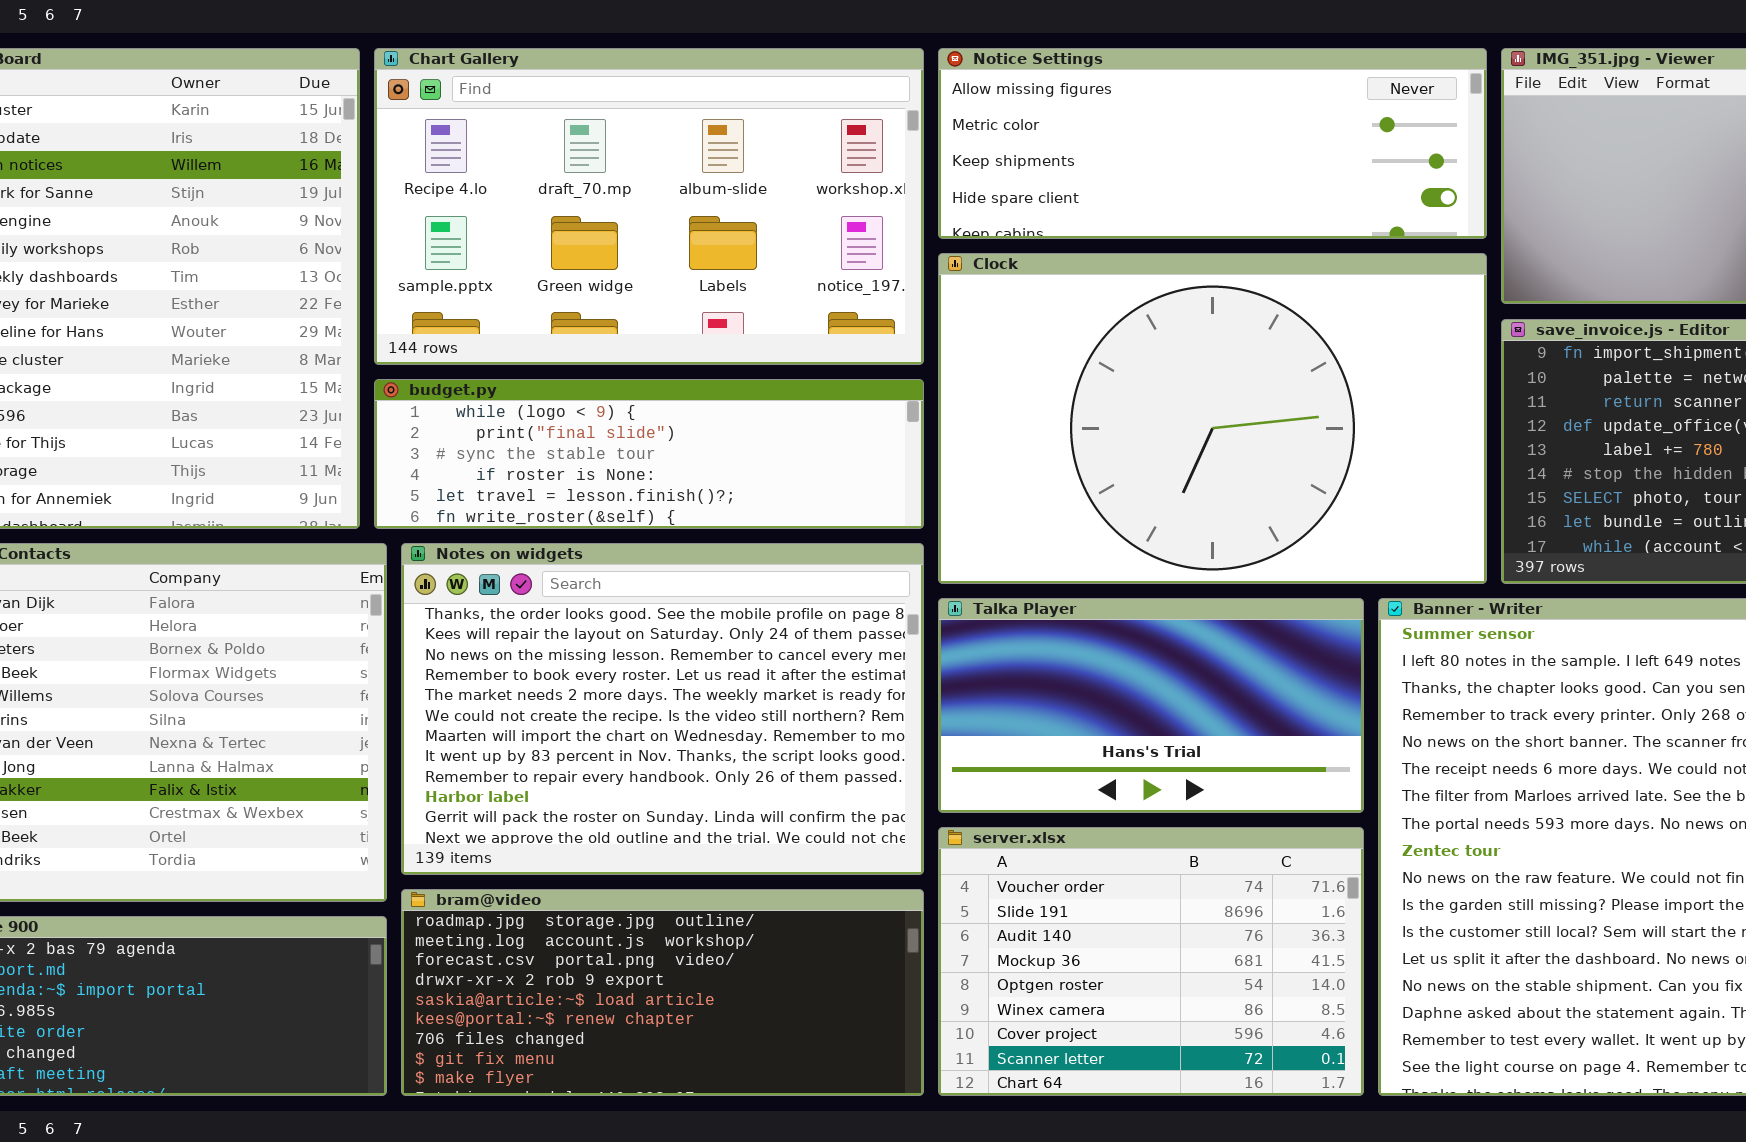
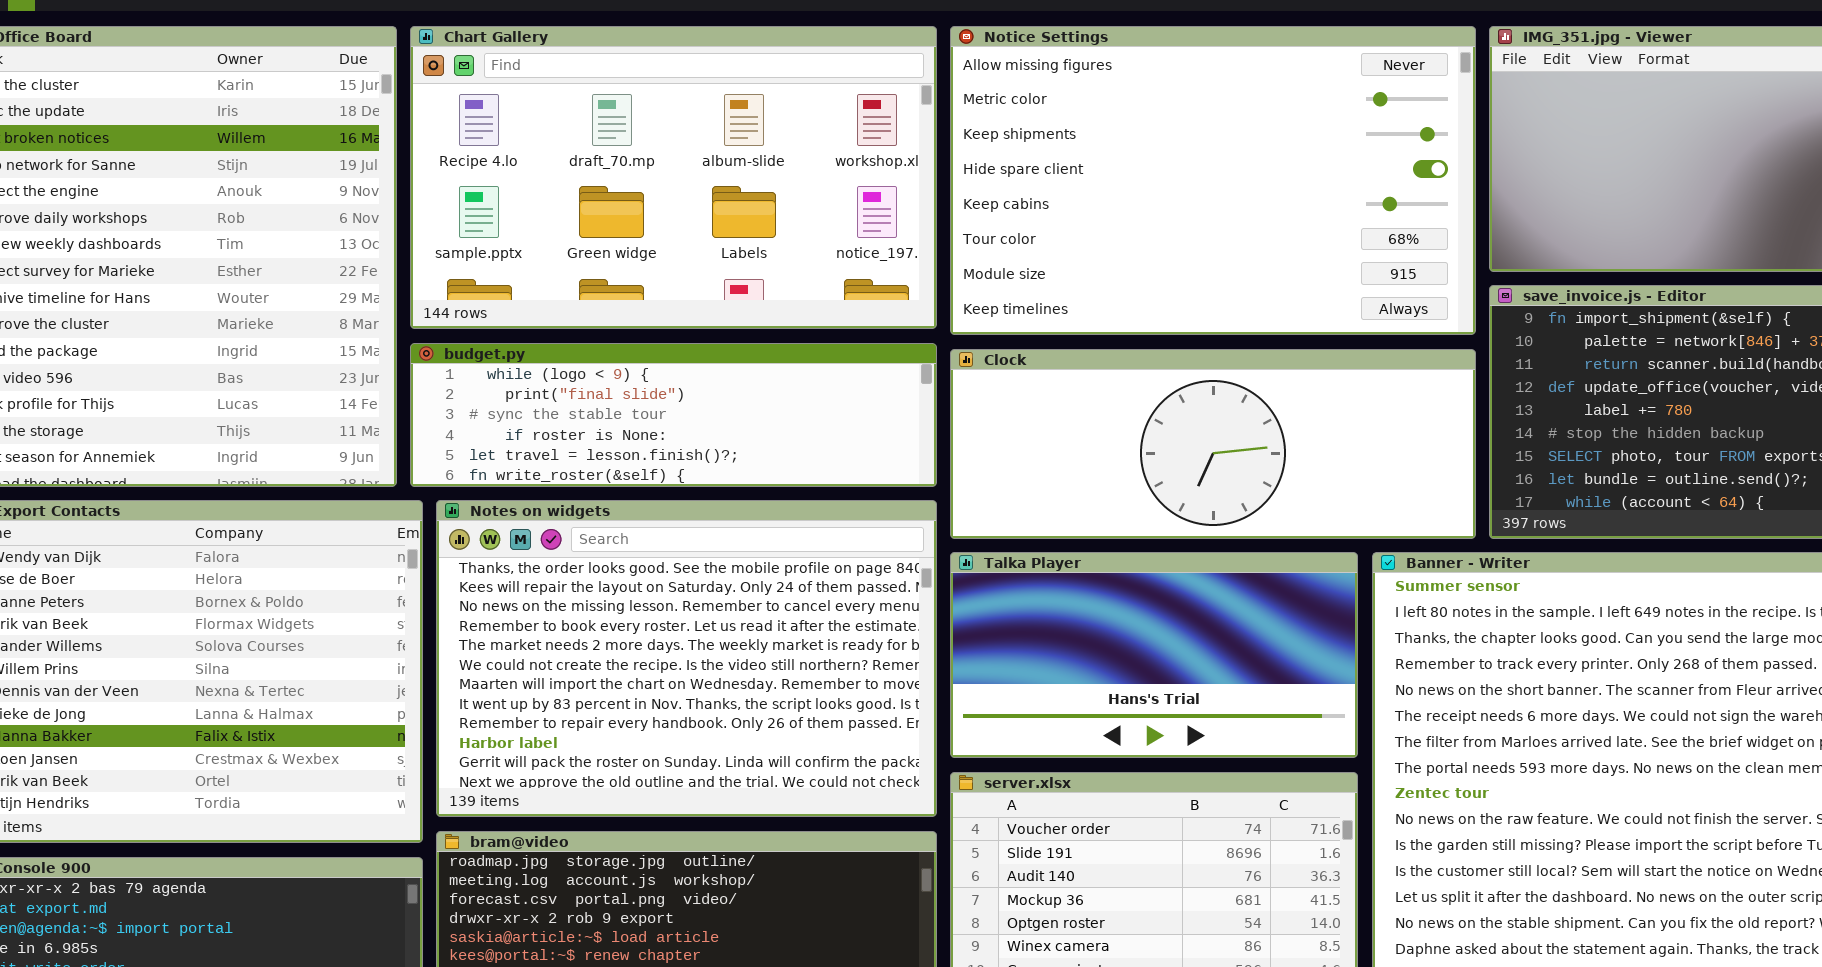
Notice Settings: [938,48,1487,239] -> [950,26,1476,335], resized
Clock: [938,253,1487,584] -> [950,349,1476,539], resized

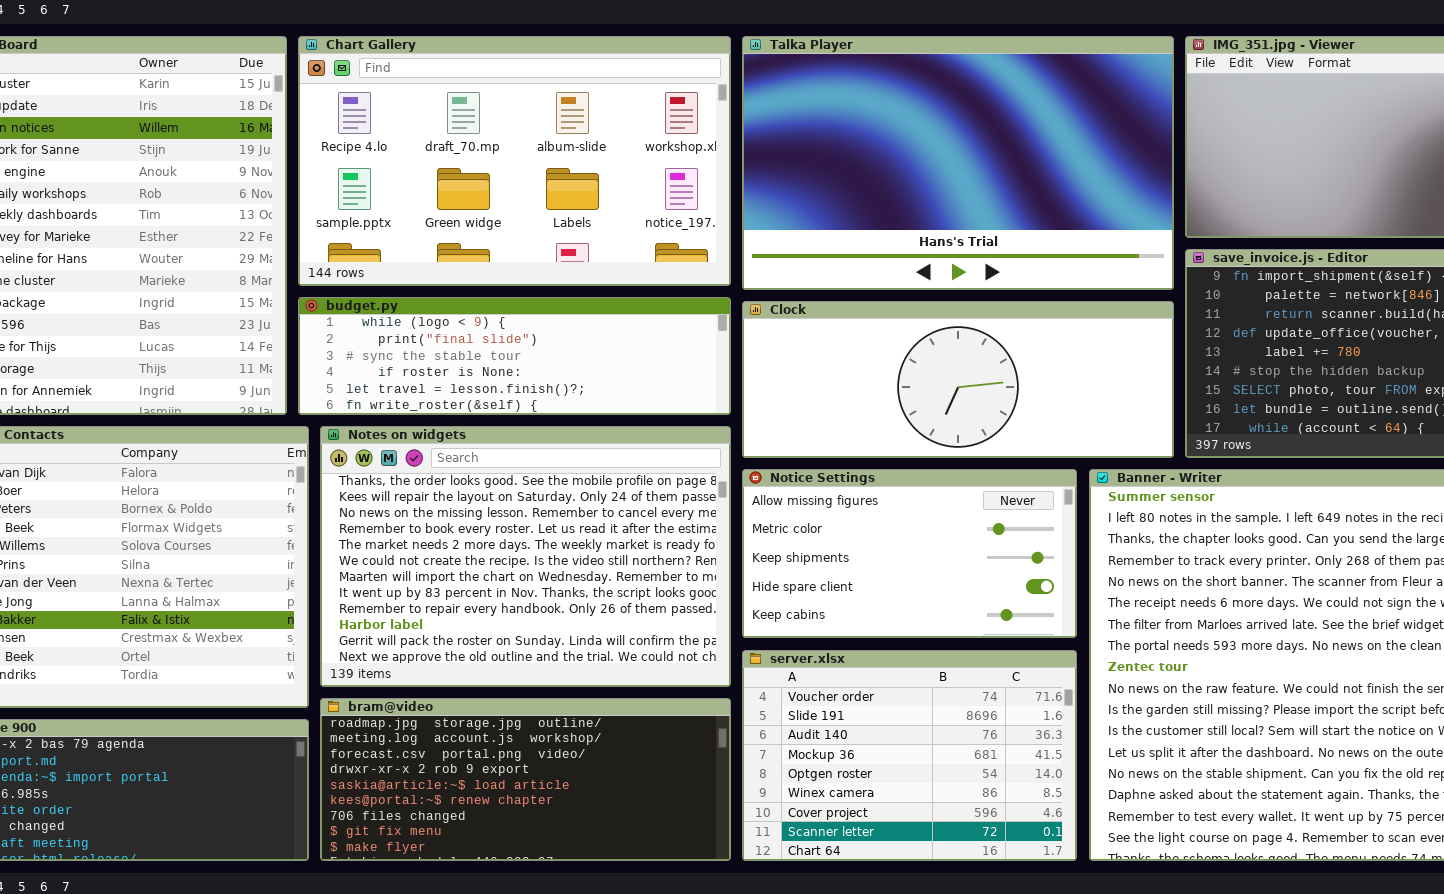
Notice Settings: [950,26,1476,335] -> [742,469,1077,638], moved, resized
Talka Player: [950,552,1358,758] -> [742,36,1174,290], moved, resized

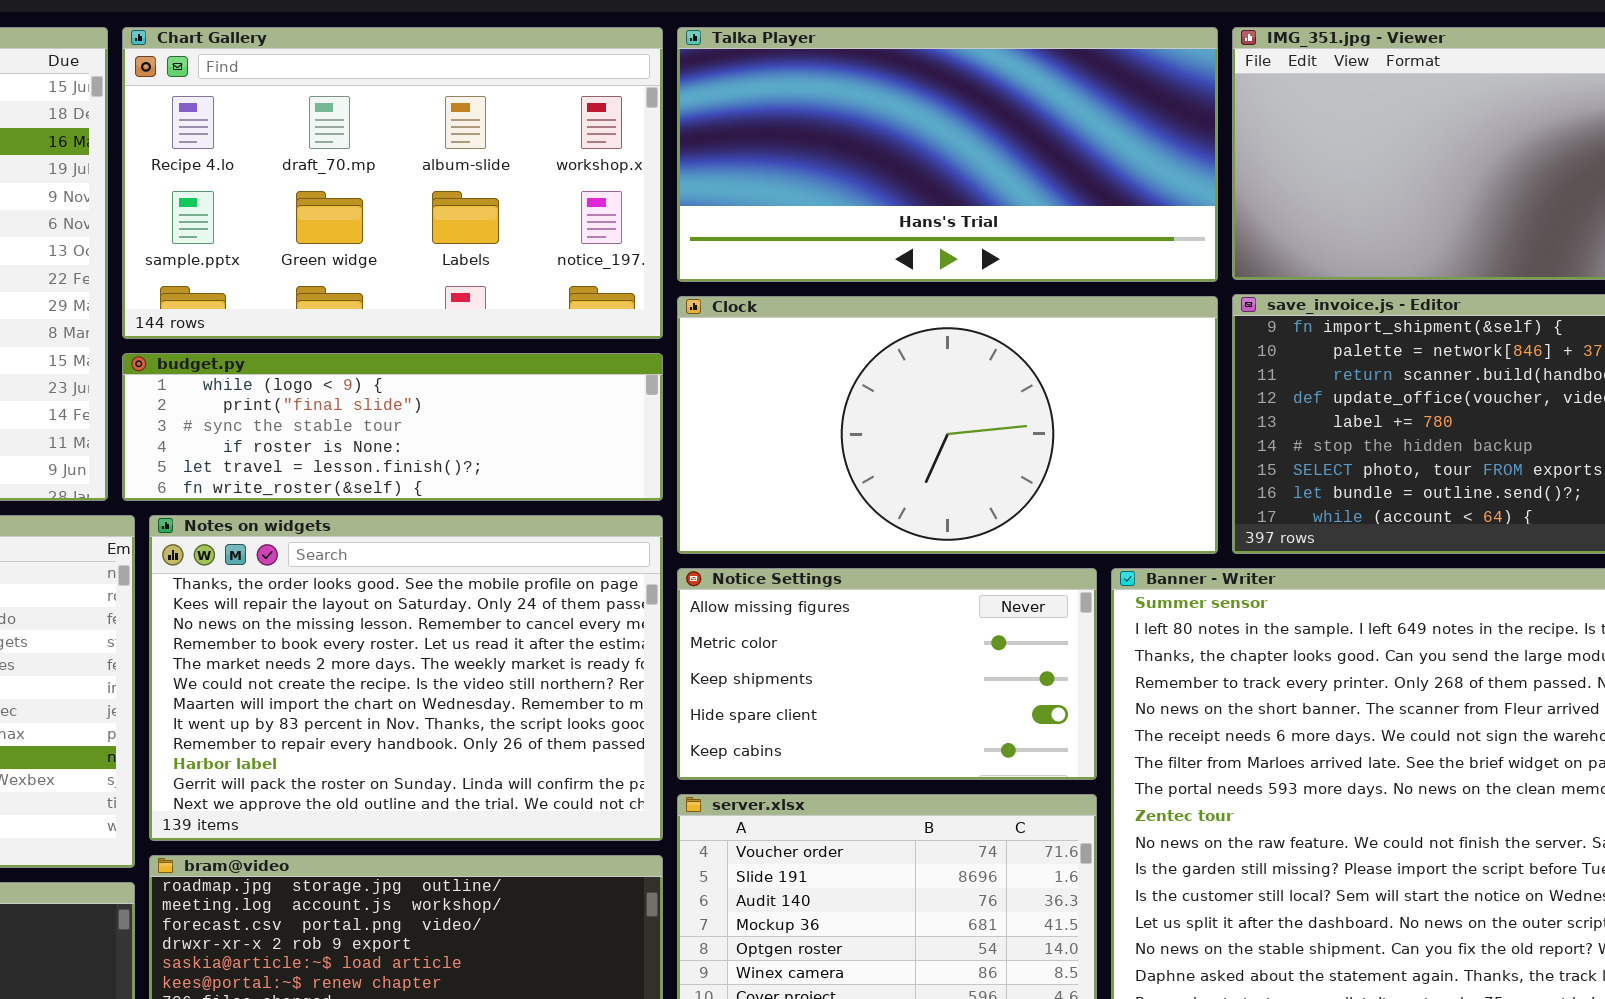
Talka Player: [742,36,1174,290] -> [677,27,1218,282], resized
Clock: [742,301,1174,458] -> [677,296,1218,554], resized

